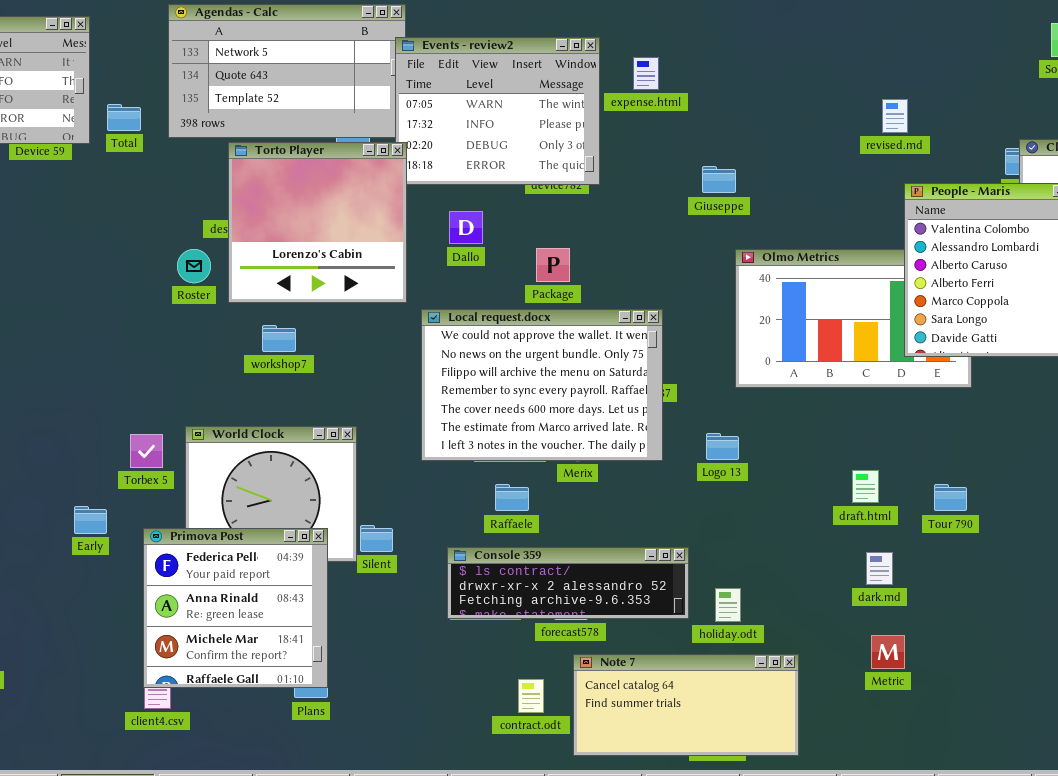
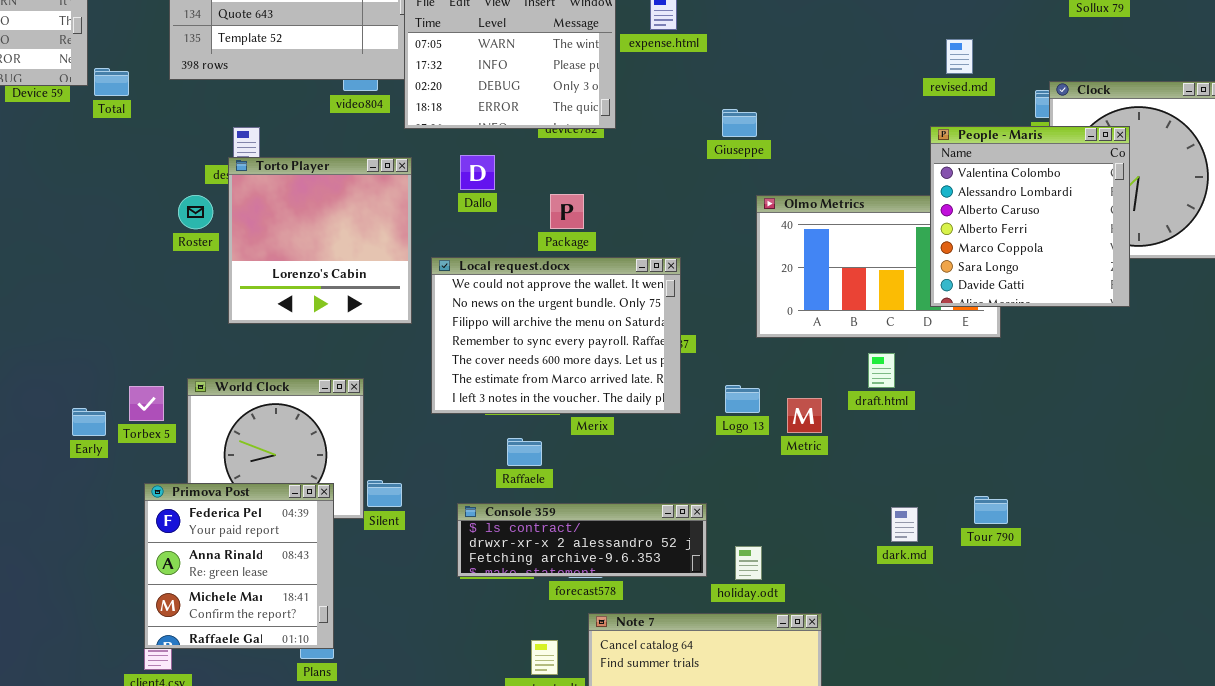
revised.md: [882,99,908,133] -> [946,39,973,74], moved
Total: [107,104,141,131] -> [94,68,129,96], moved
Torto Player: [228,142,407,303] -> [228,157,412,324], moved
draft.html: [852,470,879,503] -> [868,353,895,388], moved
Tour 790: [934,484,967,511] -> [974,496,1008,524], moved
Early: [74,506,107,534] -> [72,408,106,436], moved
Metric: [871,635,905,669] -> [787,398,822,433], moved

